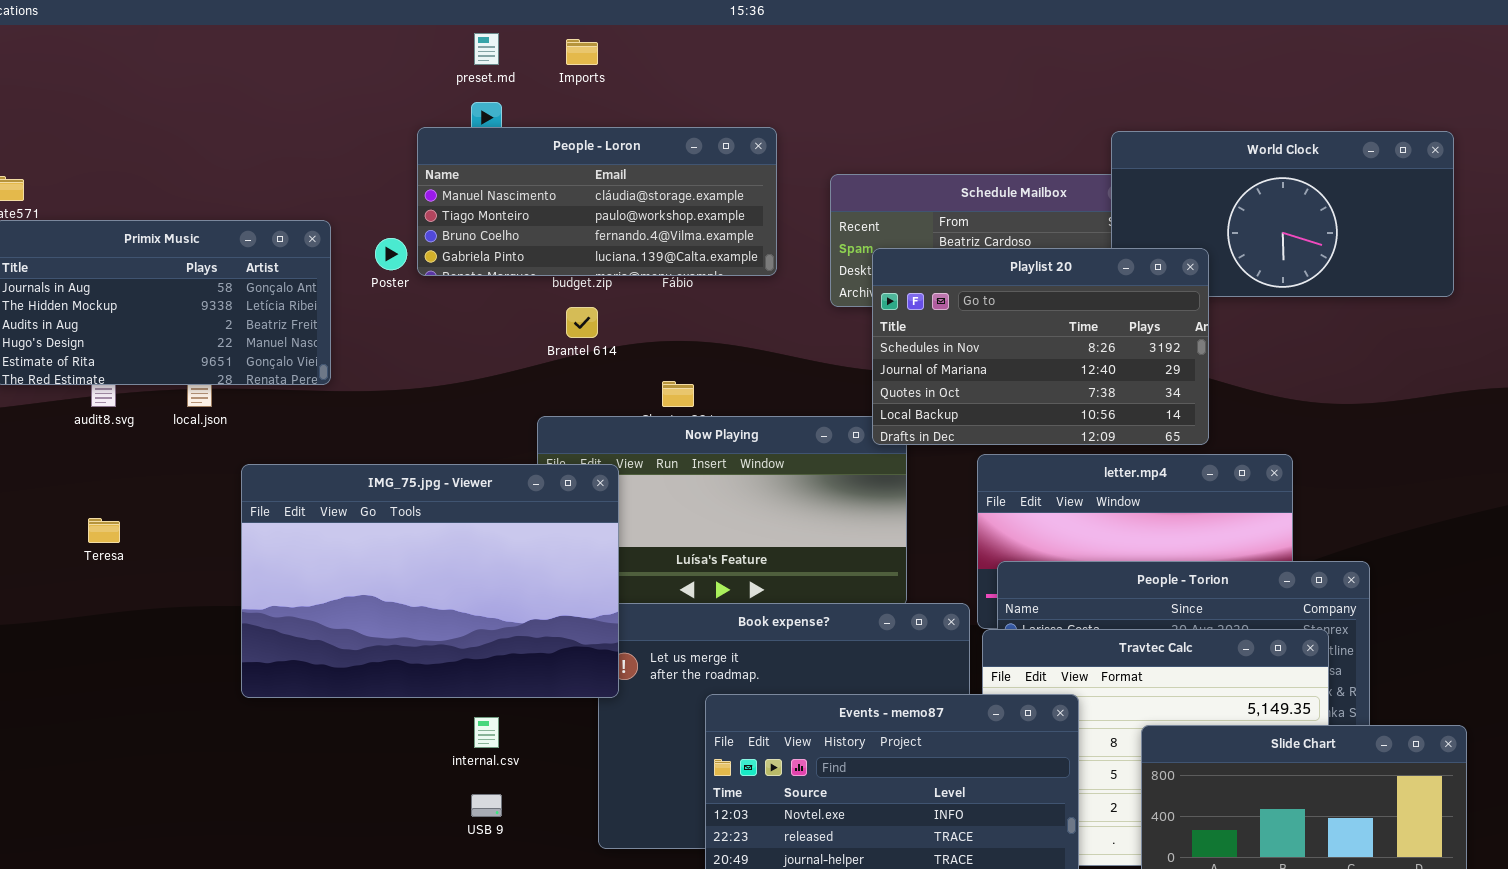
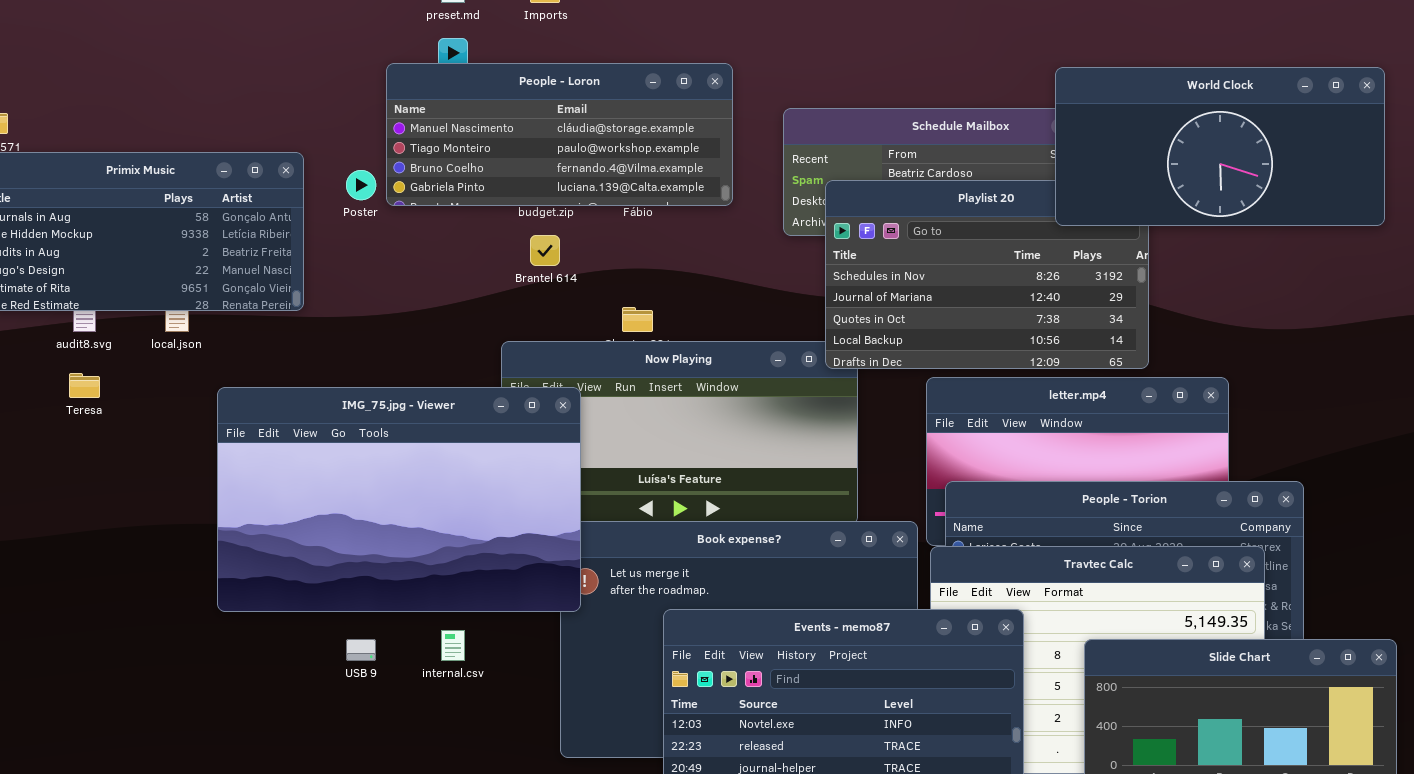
World Clock: [1111,131,1454,297] -> [1055,67,1385,226], raised
Teresa: [88,518,120,543] -> [69,373,100,398], moved
USB 9: [471,794,502,817] -> [346,639,376,661], moved

